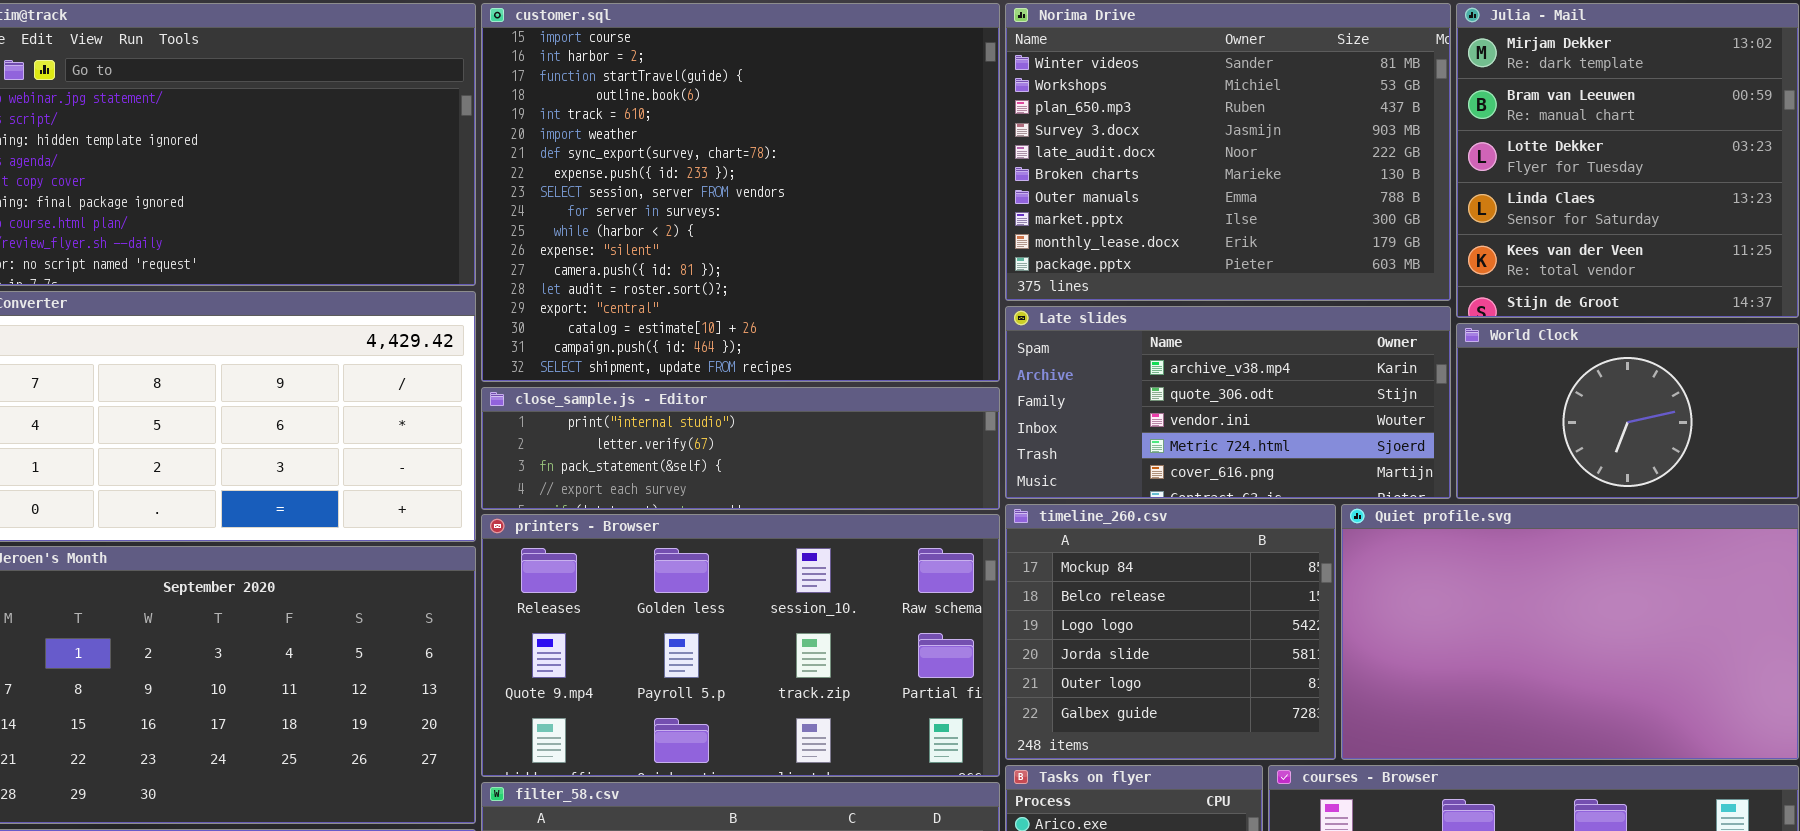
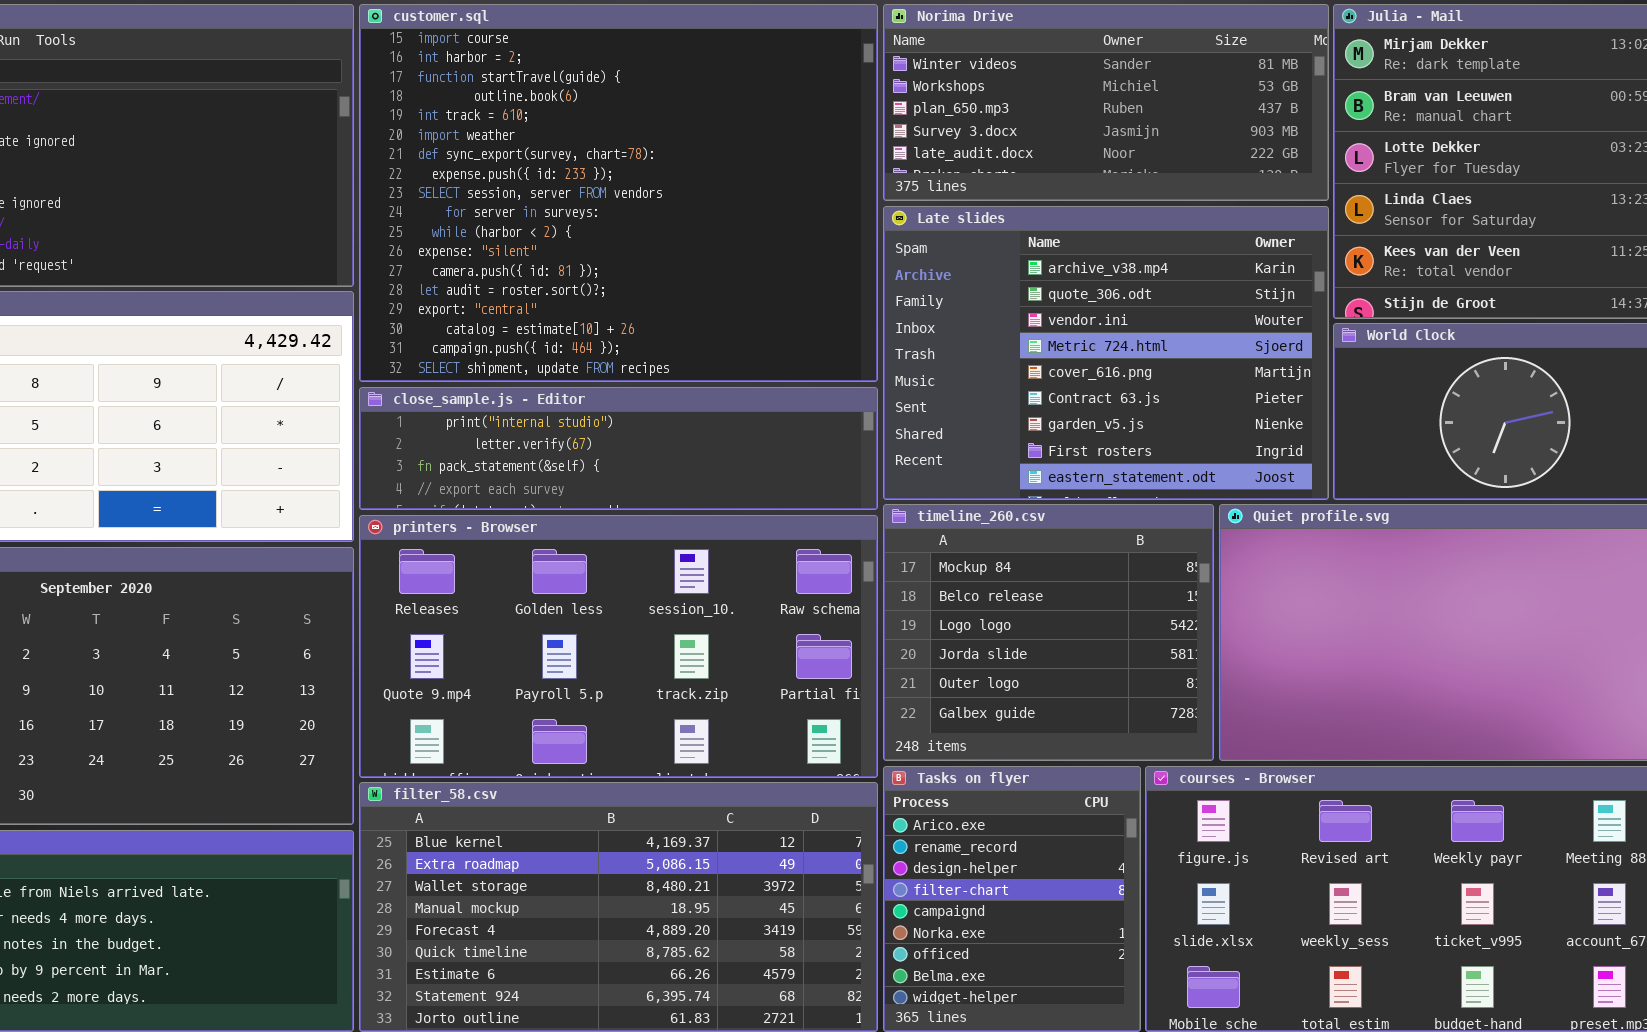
Norima Drive: [1005,3,1451,301] -> [883,4,1329,201], resized
Late slides: [1005,306,1451,499] -> [883,206,1329,500], resized

